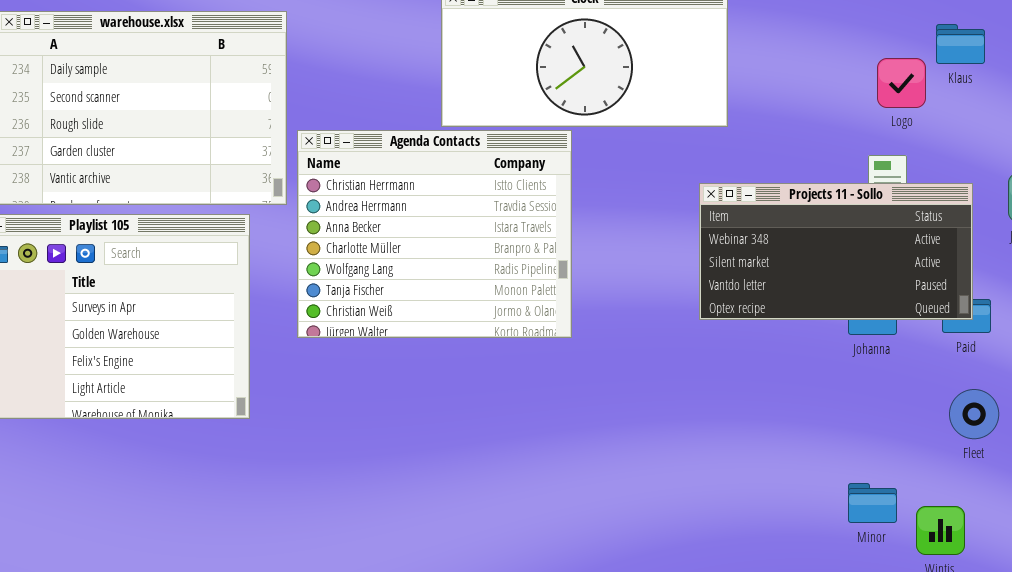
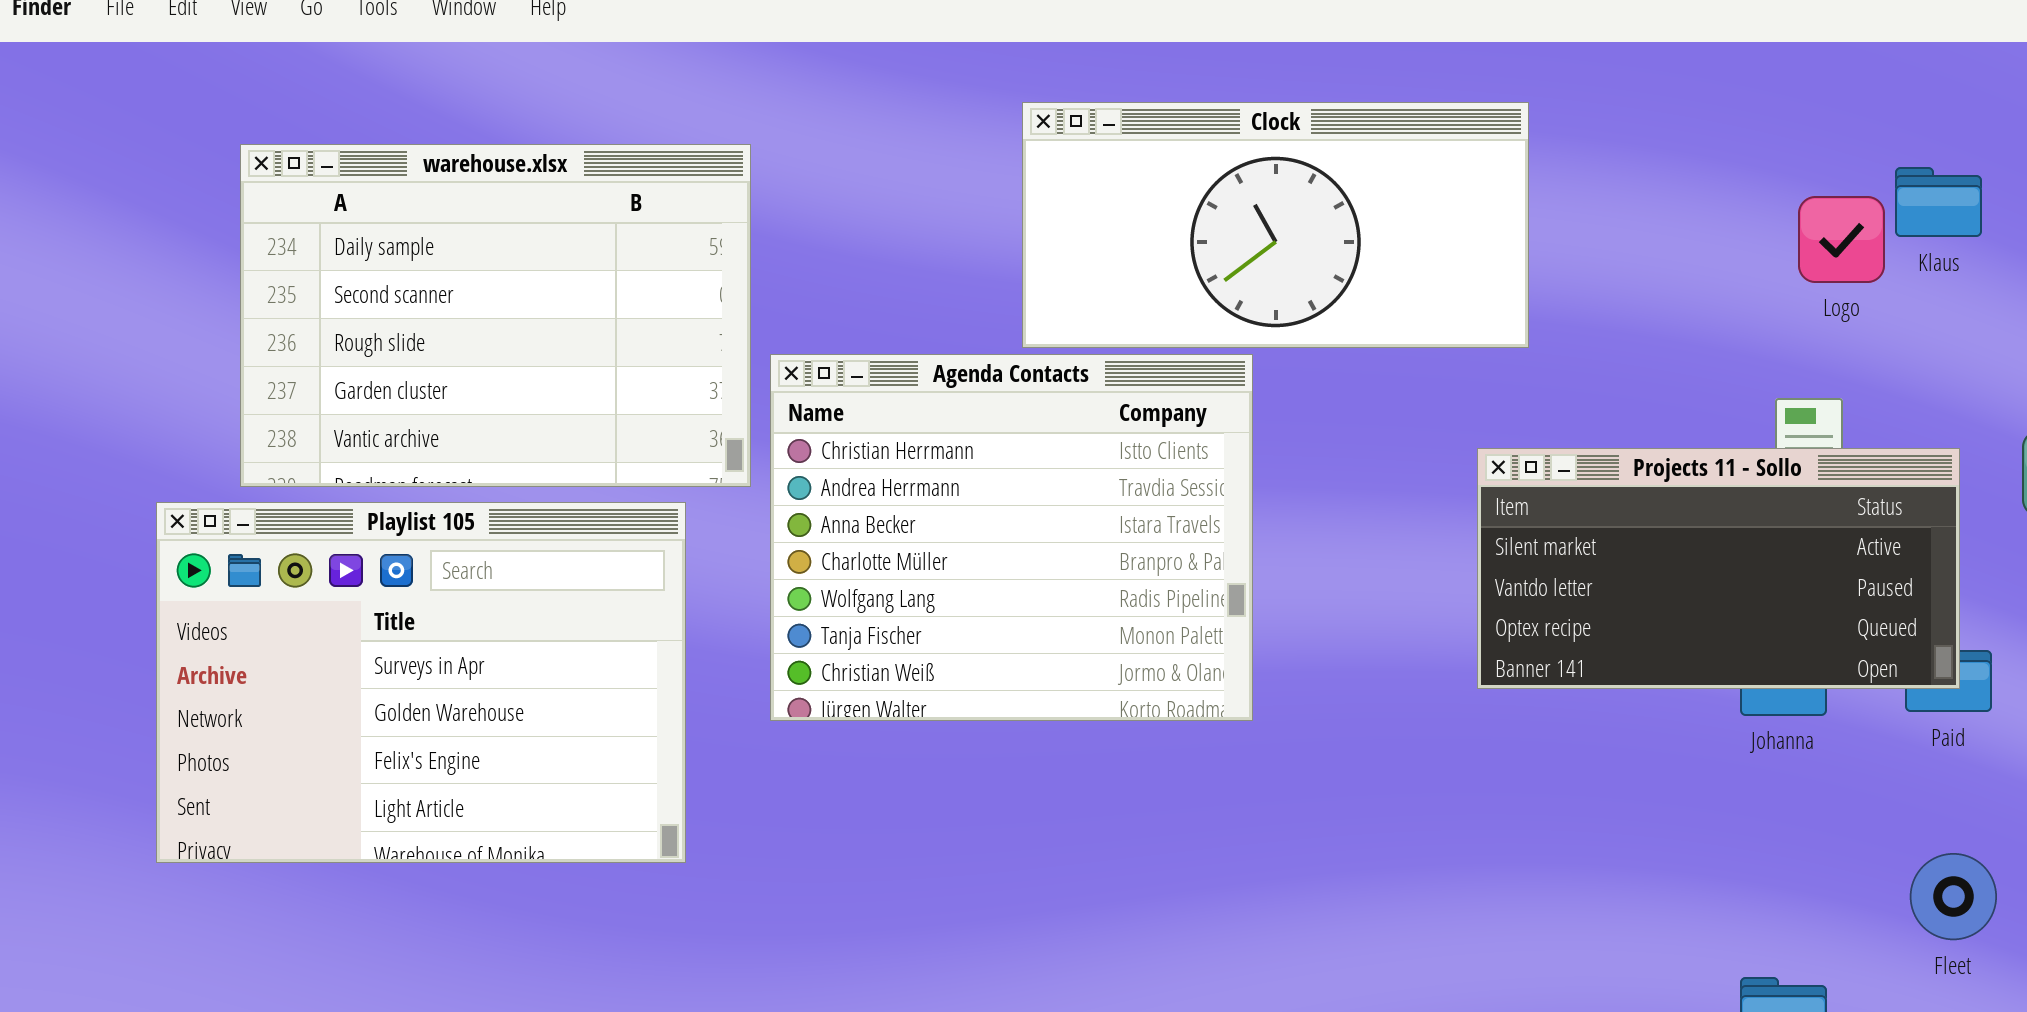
Logo: [877,58,926,108] -> [1798,196,1885,283], moved
Projects 11 - Sollo: [699,183,973,320] -> [1477,448,1960,689], scrolled down 1 row
Fleet: [949,389,999,439] -> [1910,853,1997,940], moved

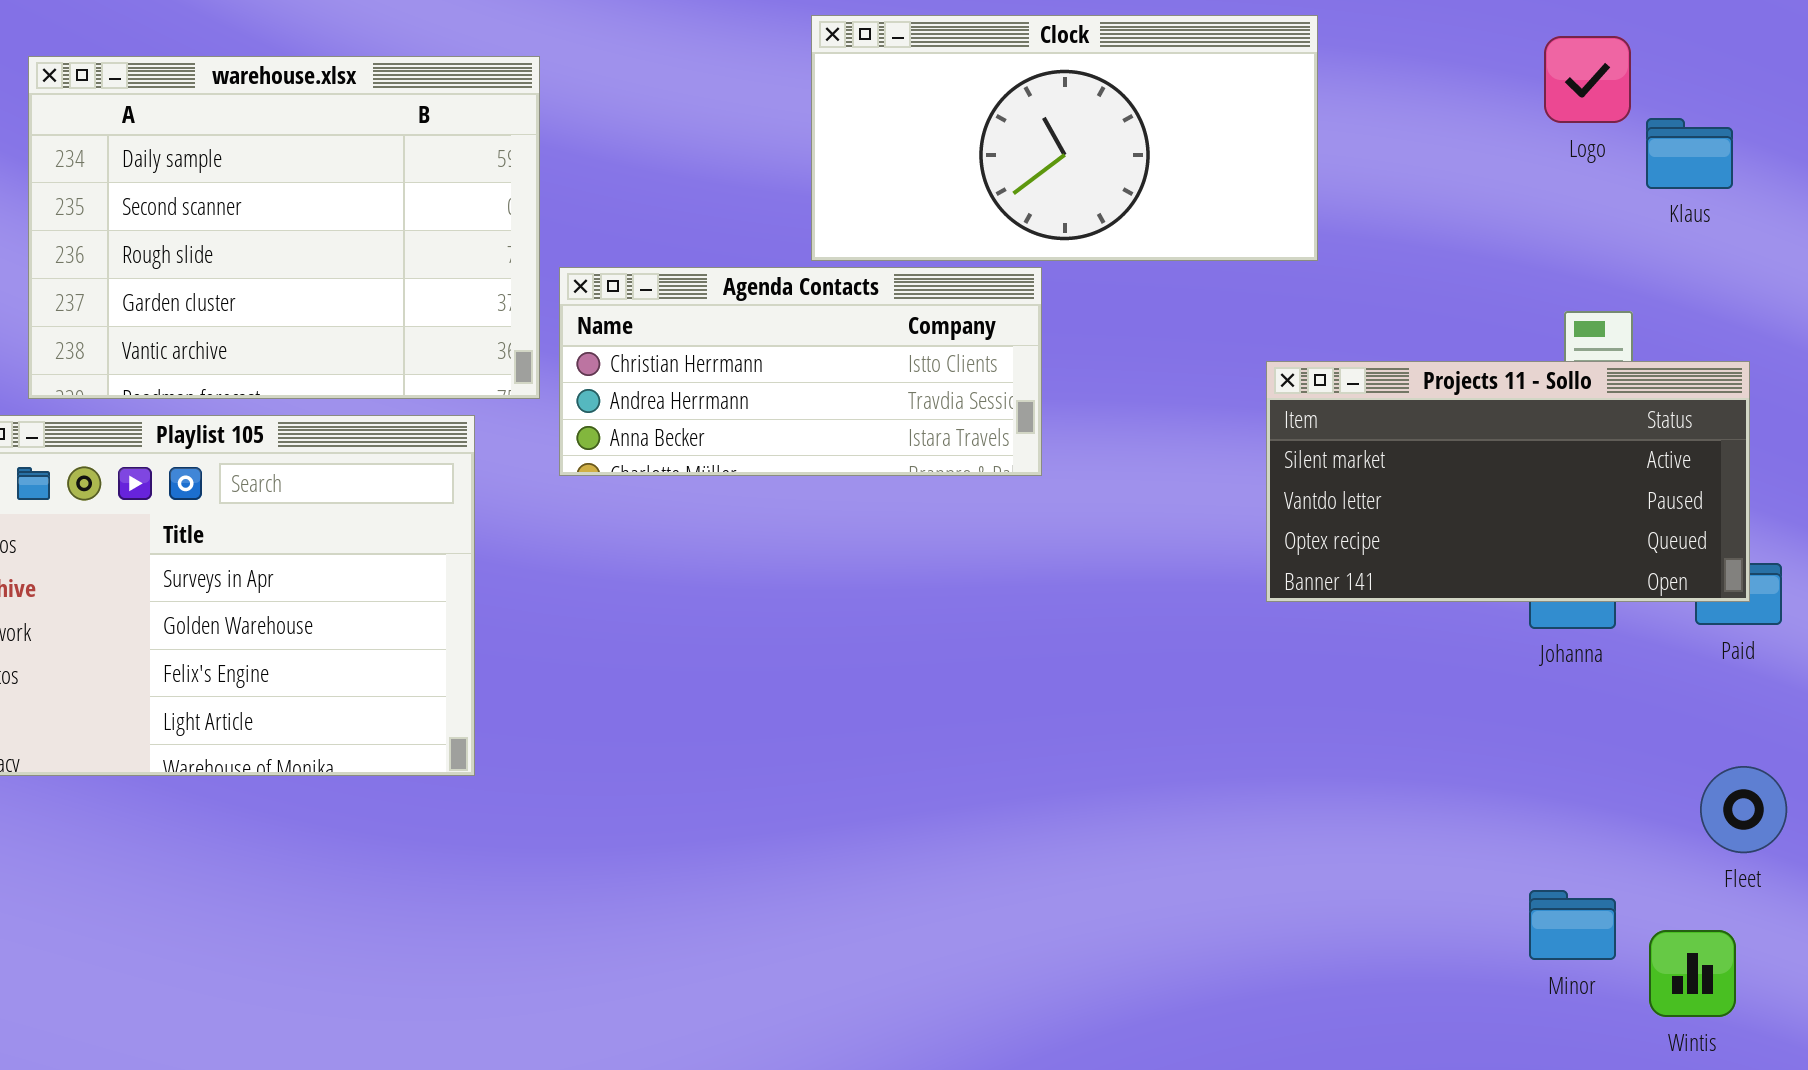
Klaus: [1895,167,1982,237] -> [1646,118,1733,189], moved
Logo: [1798,196,1885,283] -> [1544,36,1631,123], moved
Agenda Contacts: [770,354,1253,721] -> [559,267,1042,476], resized

